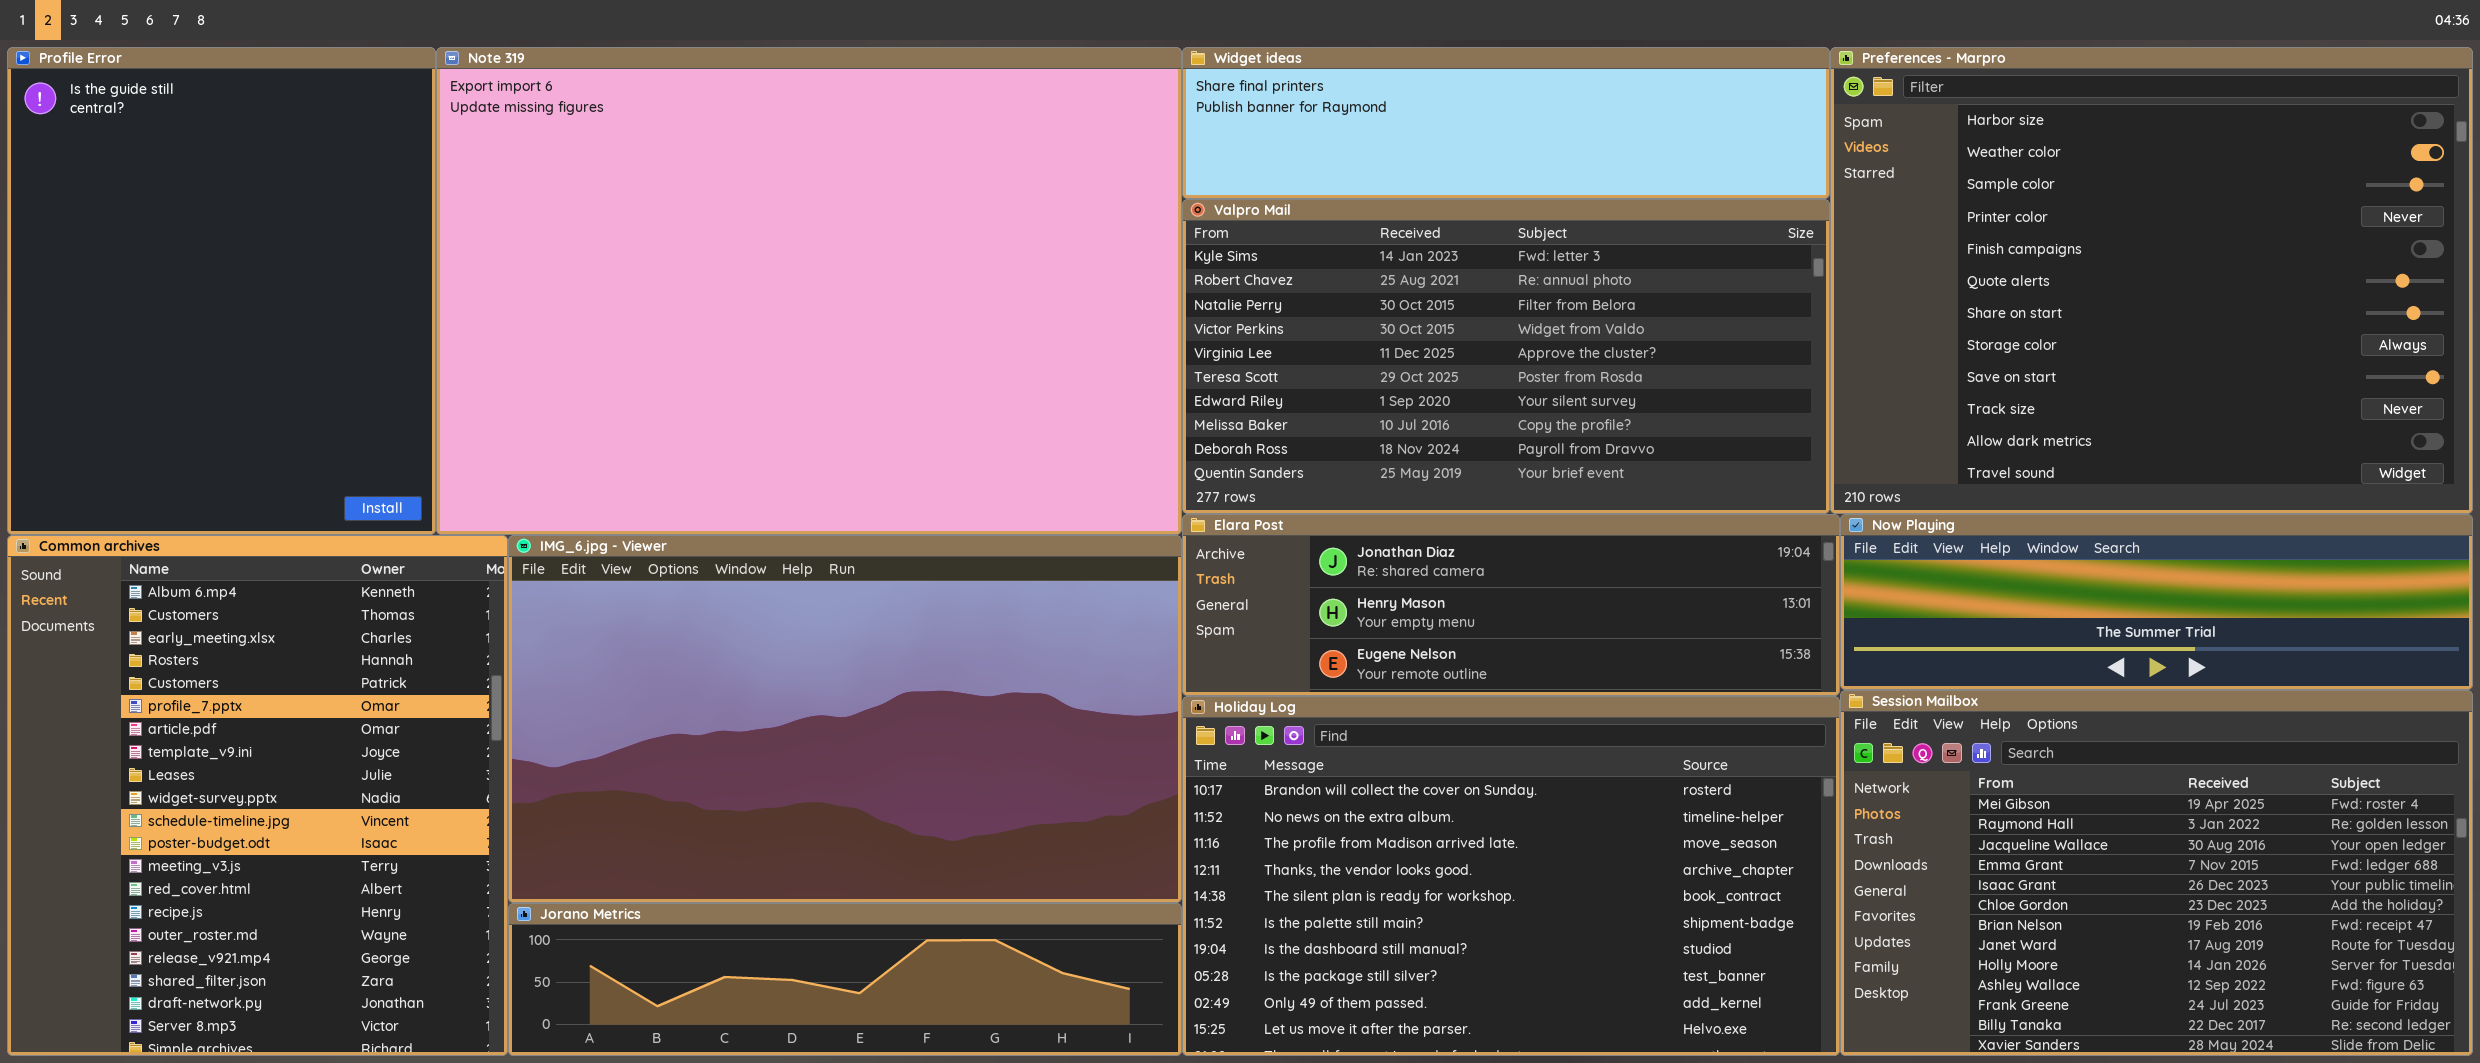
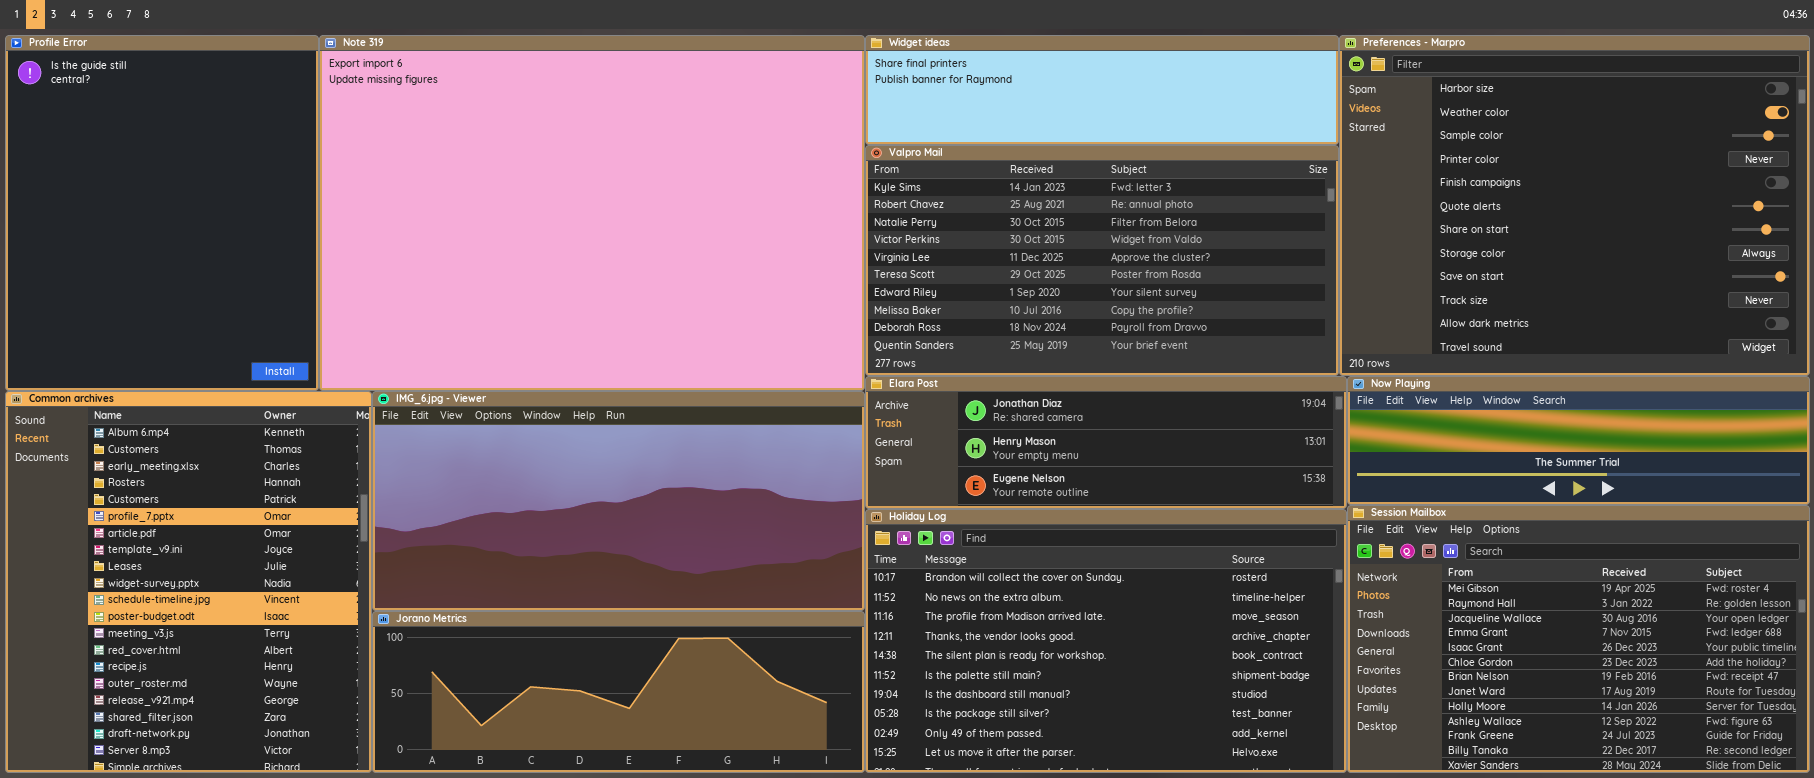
IMG_6.jpg - Viewer: [508,535,1182,903] -> [372,391,865,611], resized
Jorano Metrics: [508,903,1182,1056] -> [372,611,865,773], resized

